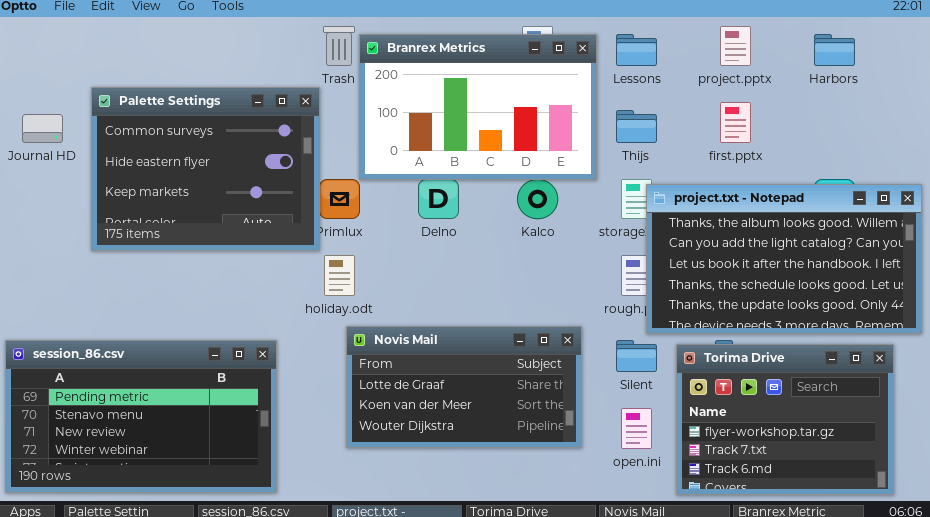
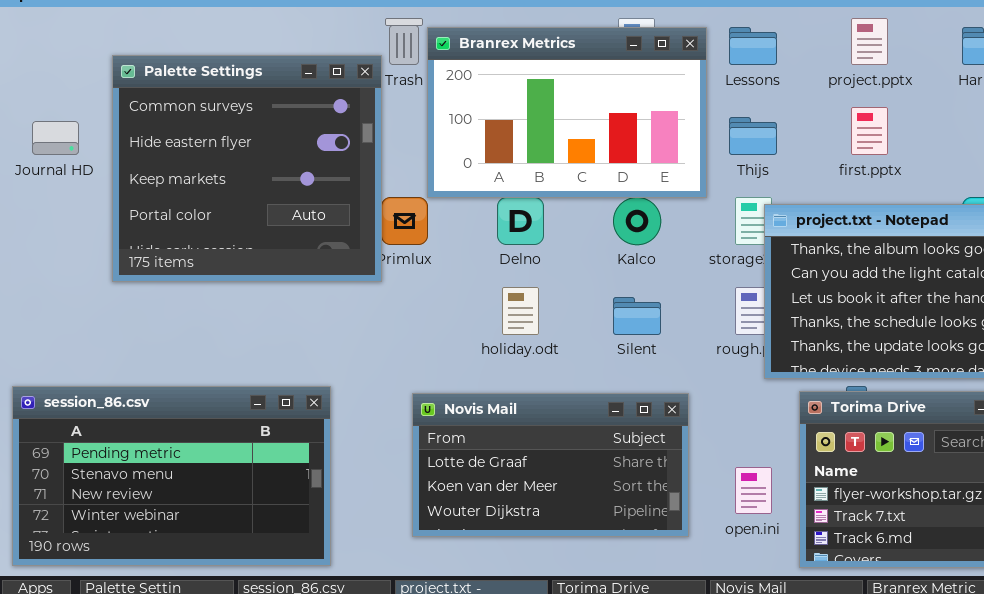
Palette Settings: [91,87,320,251] -> [112,55,382,282], resized
holiday.odt: [324,255,355,296] -> [502,287,539,335], moved
Novis Mail: [346,326,582,448] -> [412,393,689,537], moved
Silent: [616,340,657,372] -> [613,297,661,335], moved

